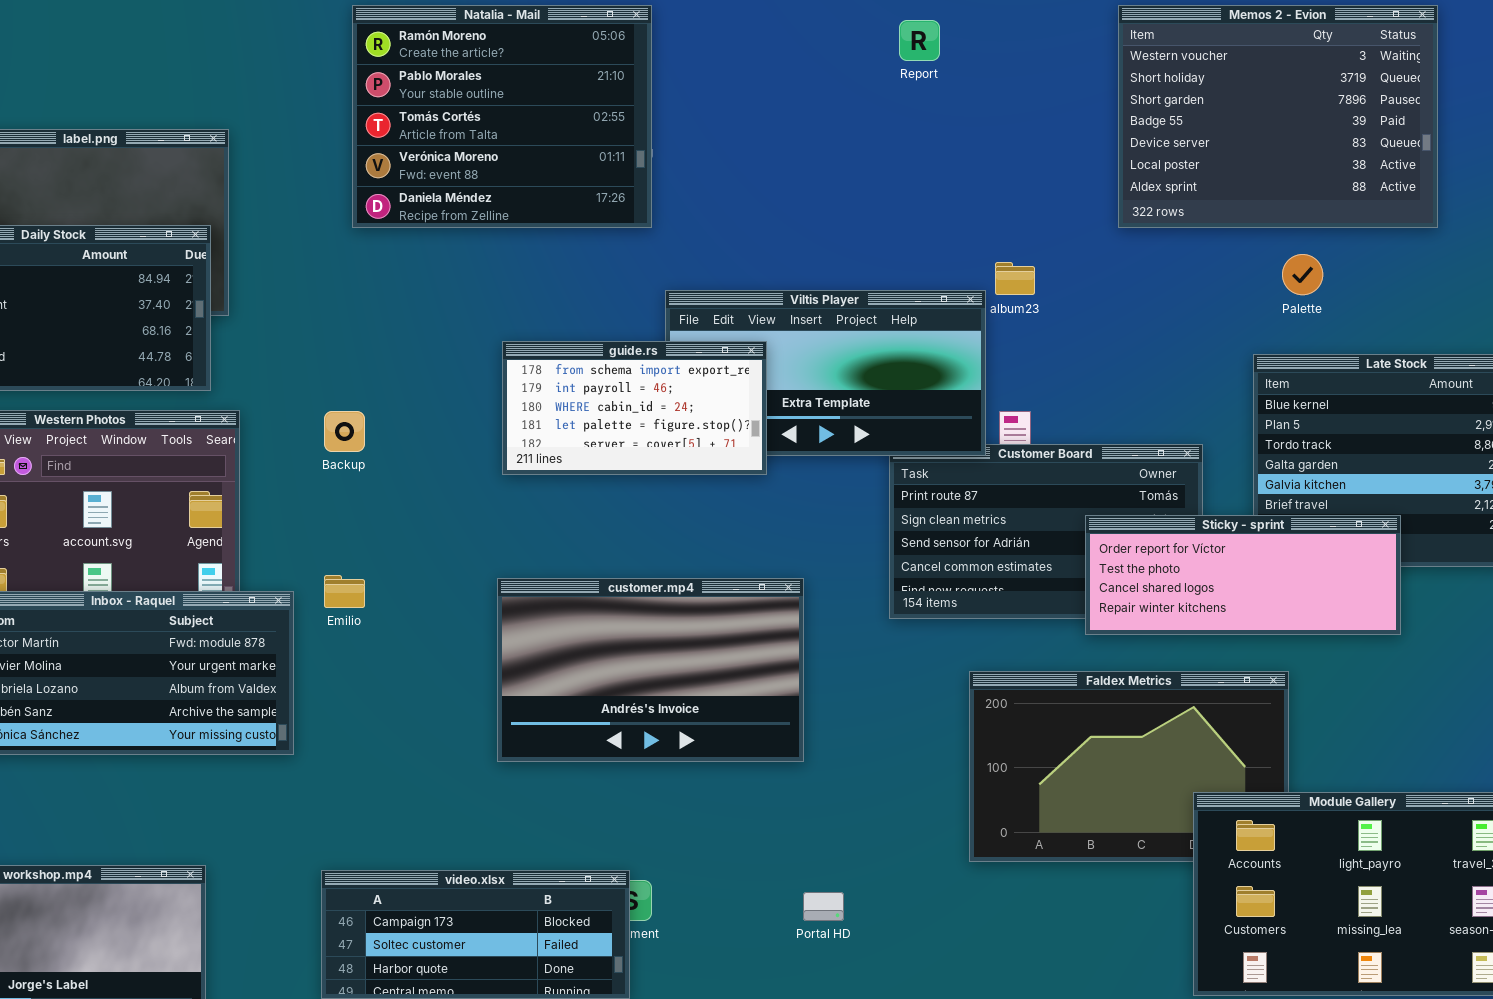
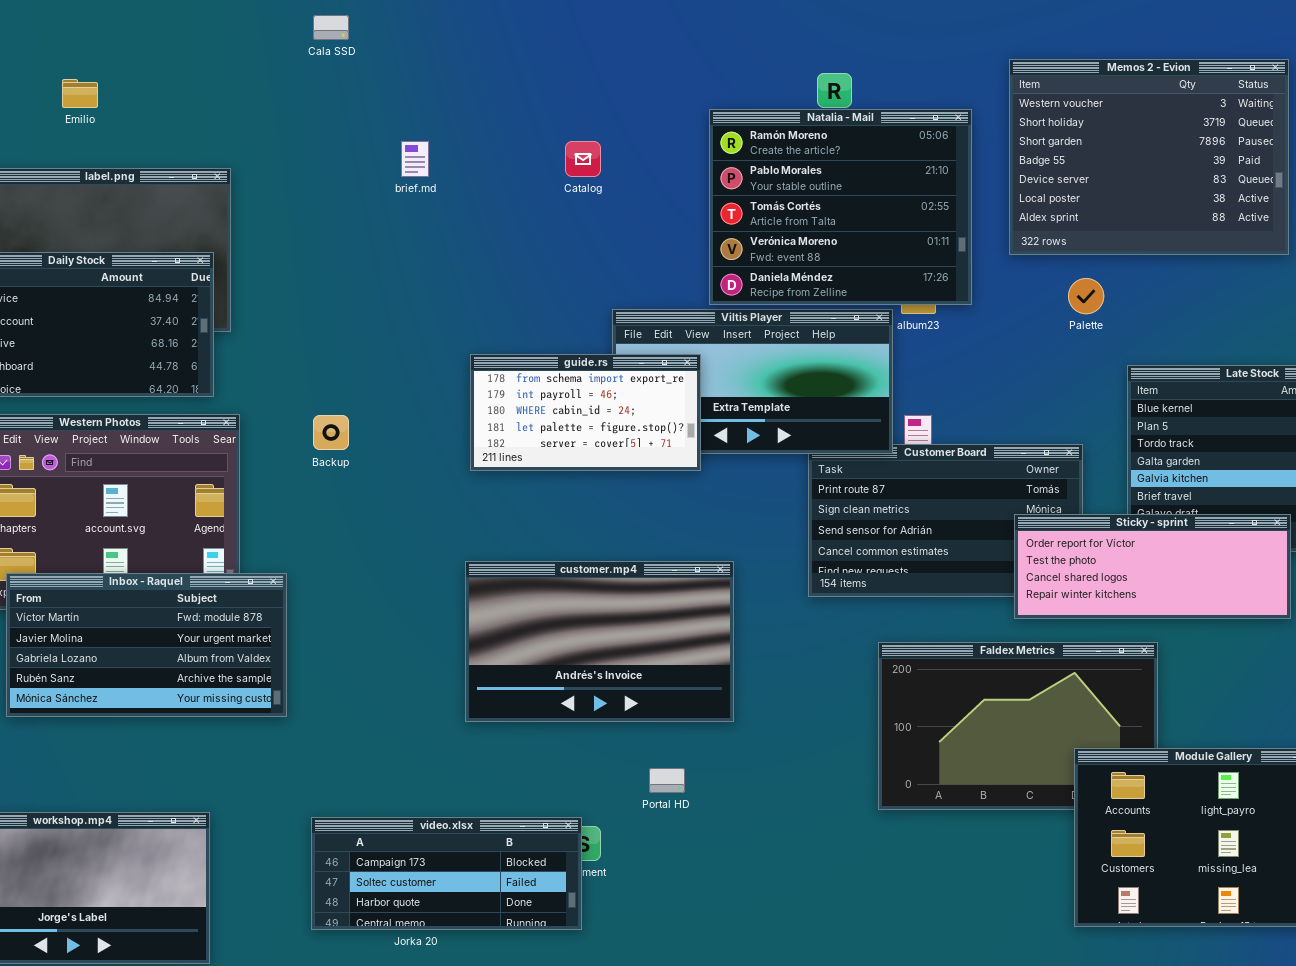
Natalia - Mail: [352,5,652,228] -> [709,109,972,305], moved
Palette: [1282,254,1323,295] -> [1068,278,1104,314], moved
Sticky - sprint: [1085,515,1401,635] -> [1014,514,1291,619], moved
Emilio: [324,575,365,608] -> [62,79,98,108], moved
Portal HD: [803,892,844,921] -> [649,768,685,793], moved

